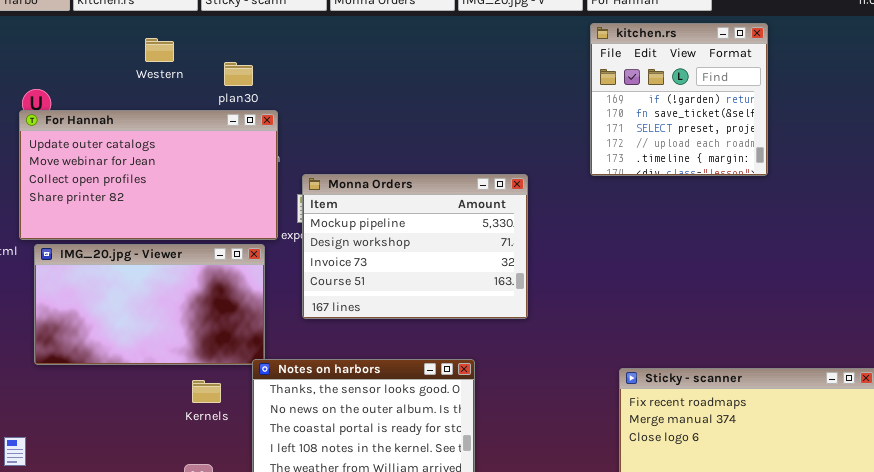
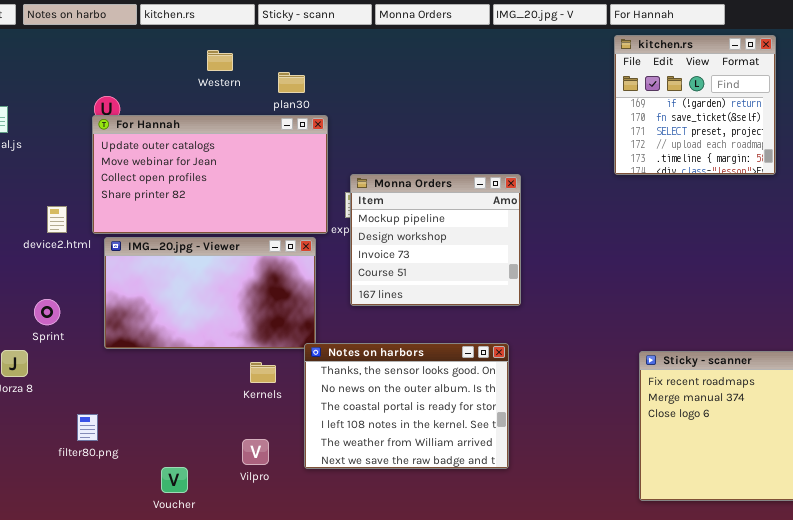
Monna Orders: [302,174,528,319] -> [350,174,521,306], resized

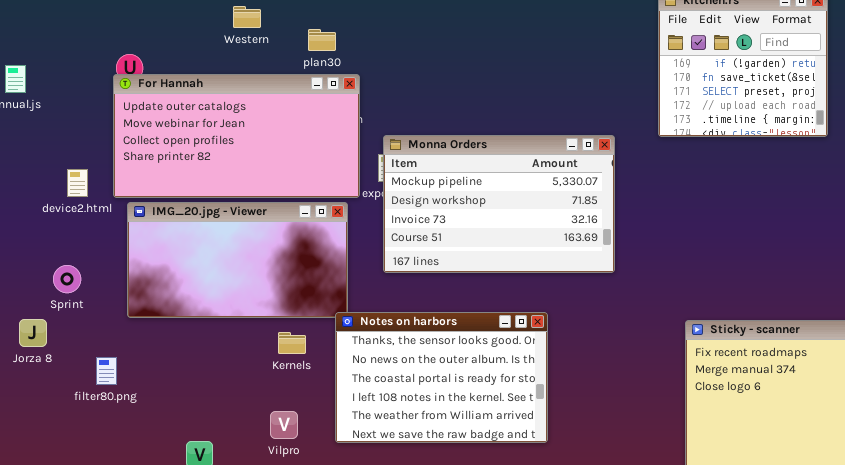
Monna Orders: [350,174,521,306] -> [383,135,615,273], resized
filter80.png: [77,414,98,441] -> [96,357,117,385], moved

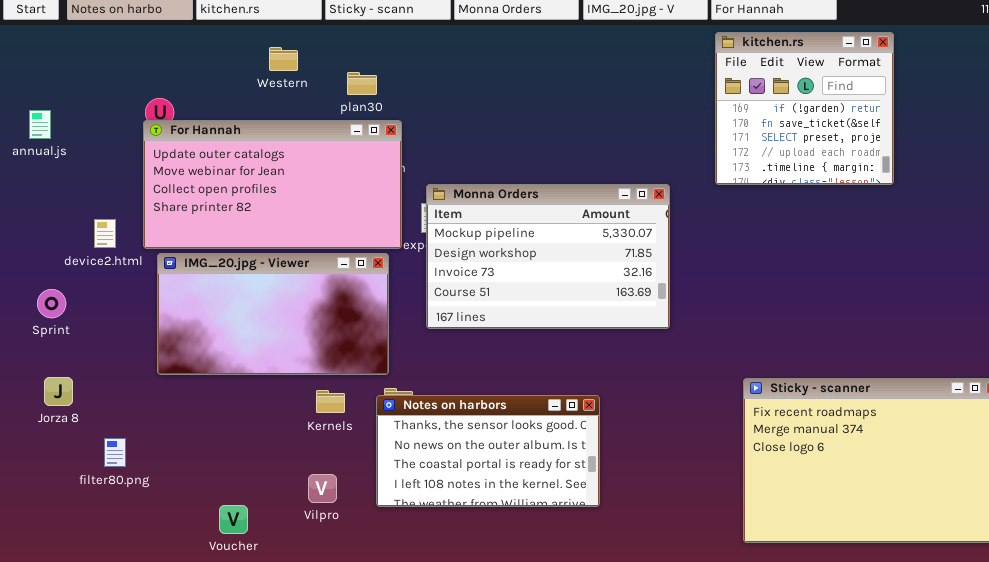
Sprint: [53,265,81,293] -> [37,289,66,318], moved
Notes on harbors: [335,312,548,443] -> [376,395,600,507], resized
filter80.png: [96,357,117,385] -> [104,438,126,467], moved

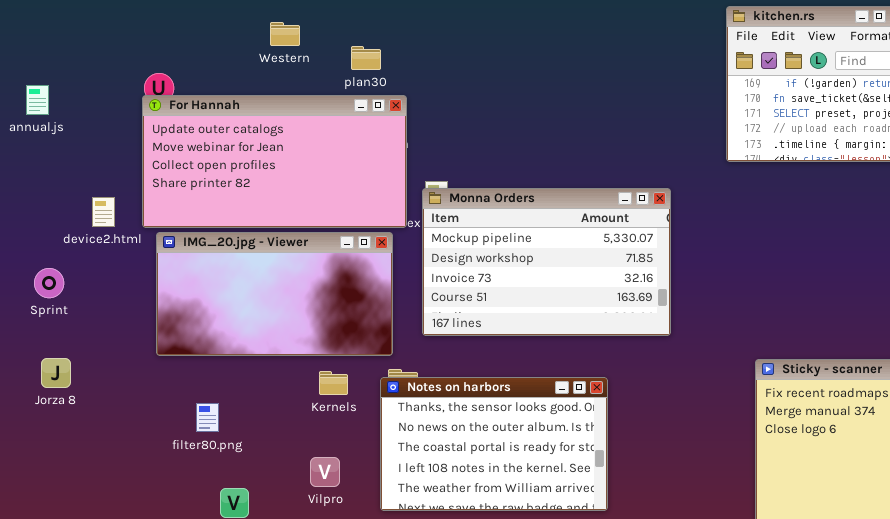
Monna Orders: [426,184,670,329] -> [422,188,671,336], moved
Notes on harbors: [376,395,600,507] -> [380,377,608,511], resized
filter80.png: [104,438,126,467] -> [196,403,219,432], moved

